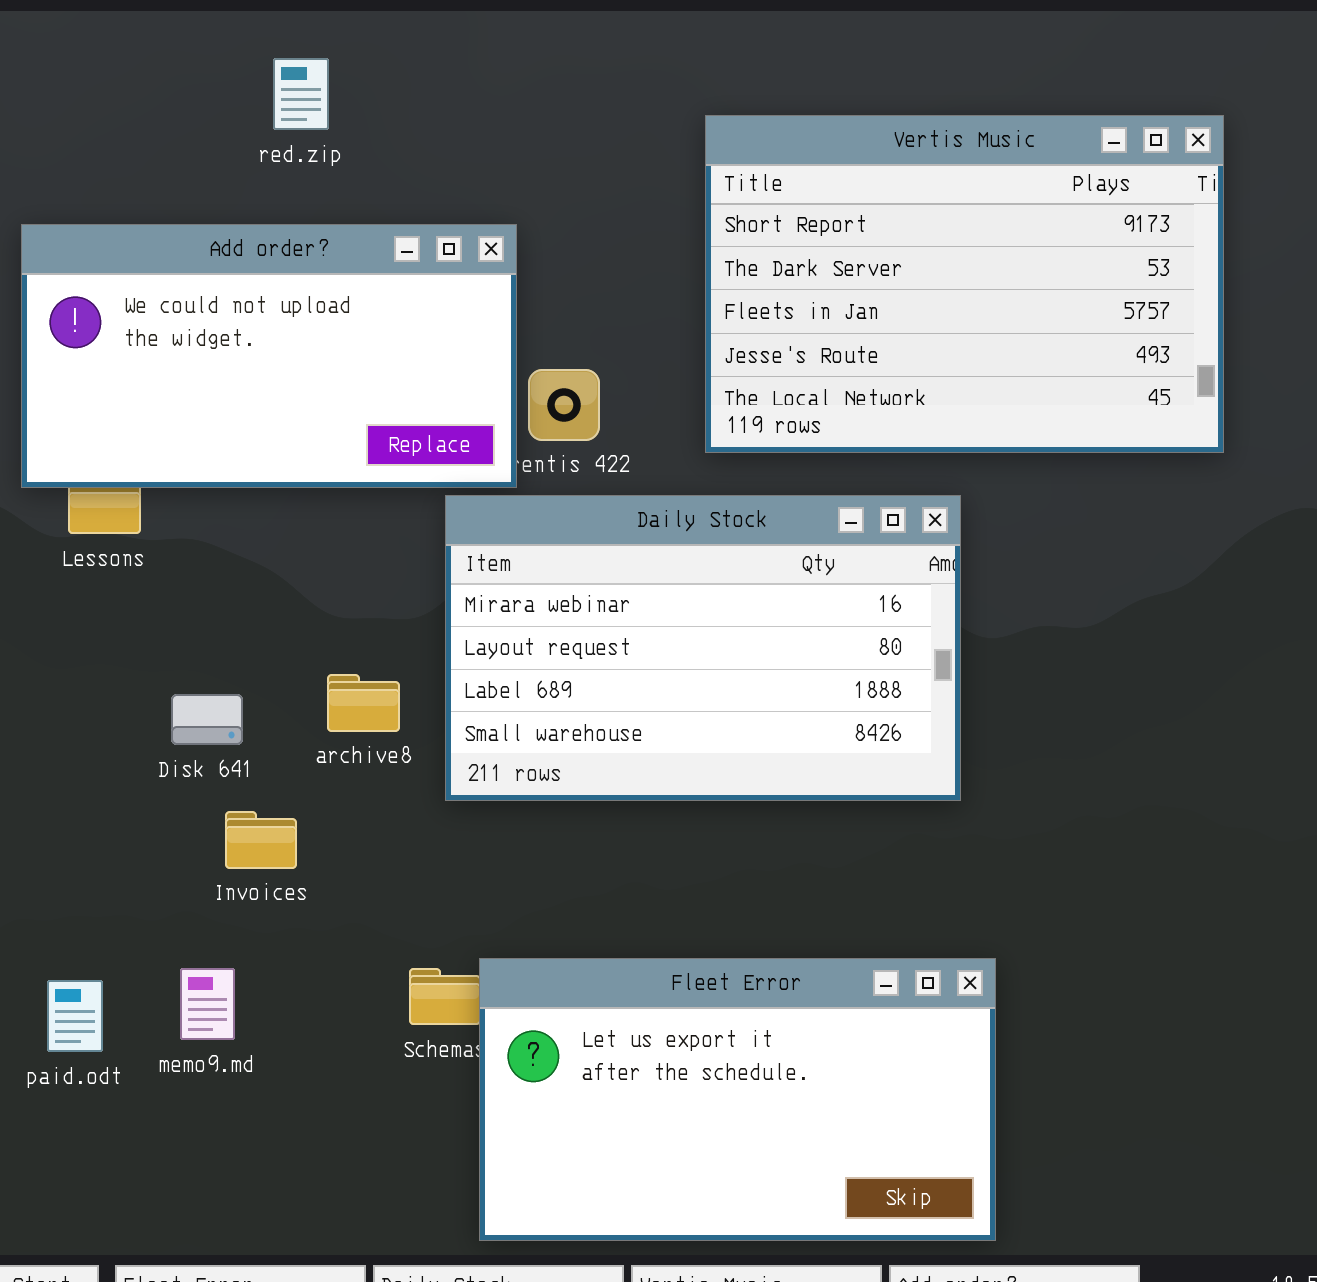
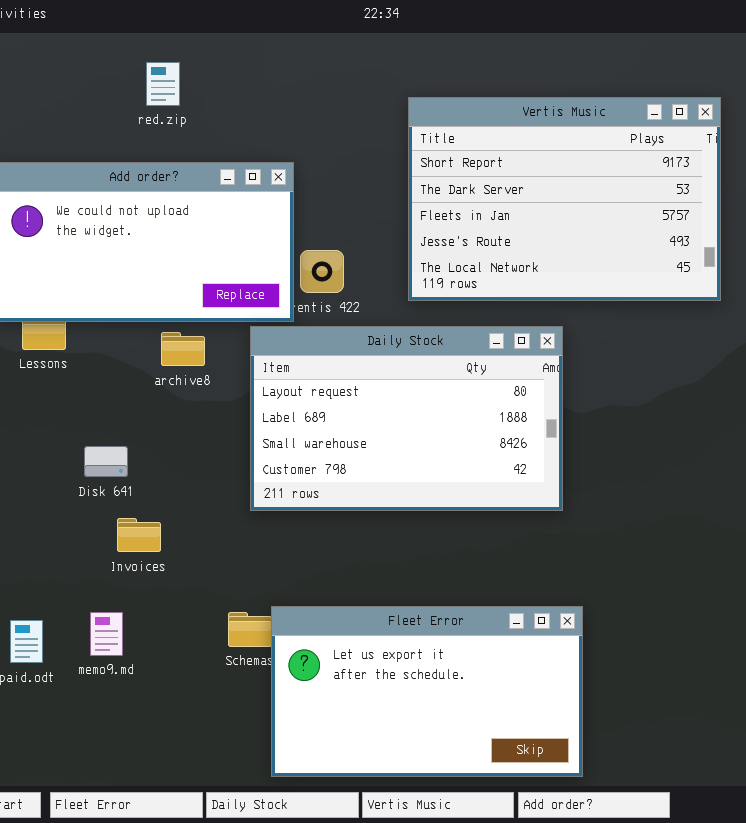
Daily Stock: [445,495,961,801] -> [250,326,563,511], scrolled down 1 row
archive8: [327,674,400,732] -> [161,332,205,366], moved

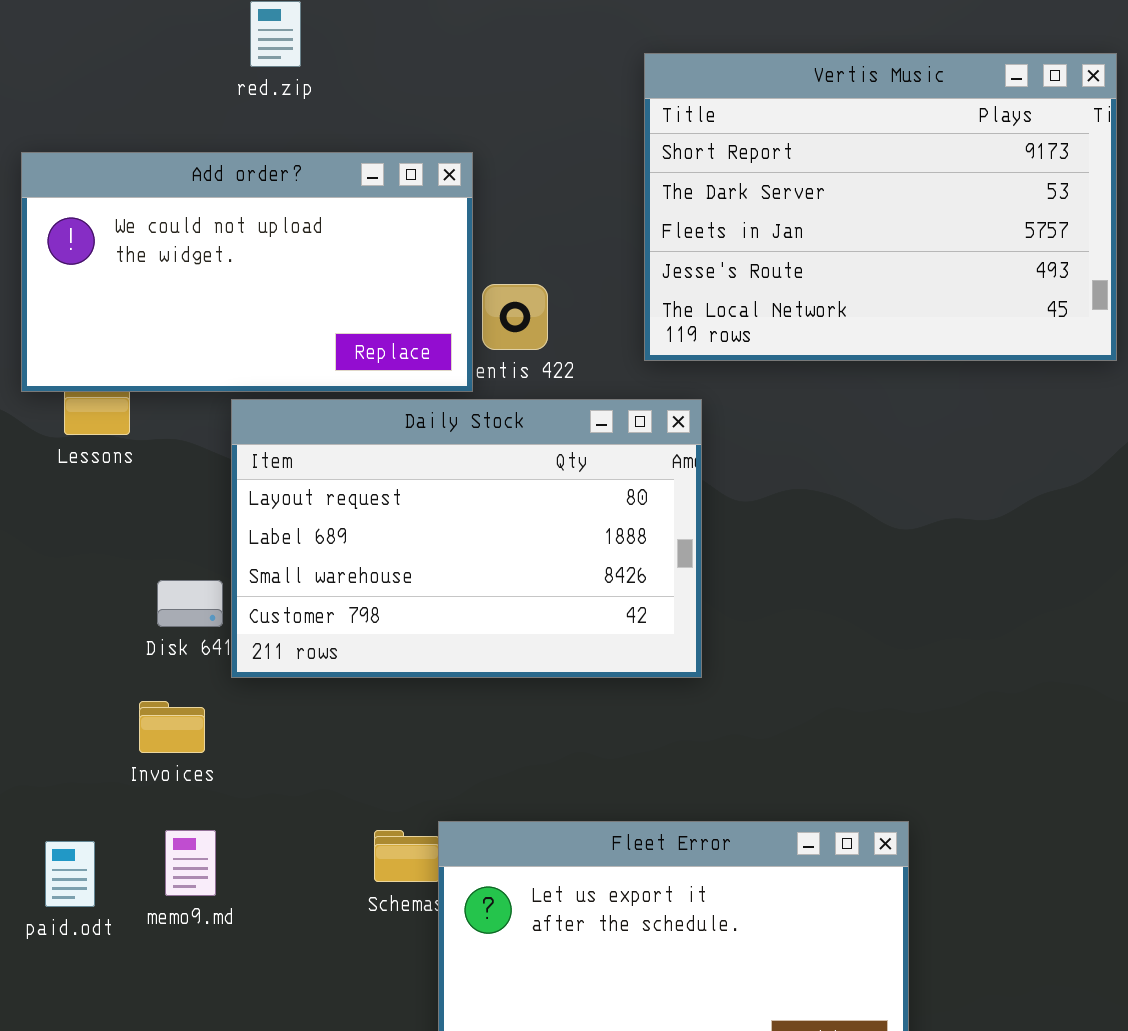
Daily Stock: [250,326,563,511] -> [231,399,702,678], moved
Invoices: [117,518,161,552] -> [139,701,205,753], moved

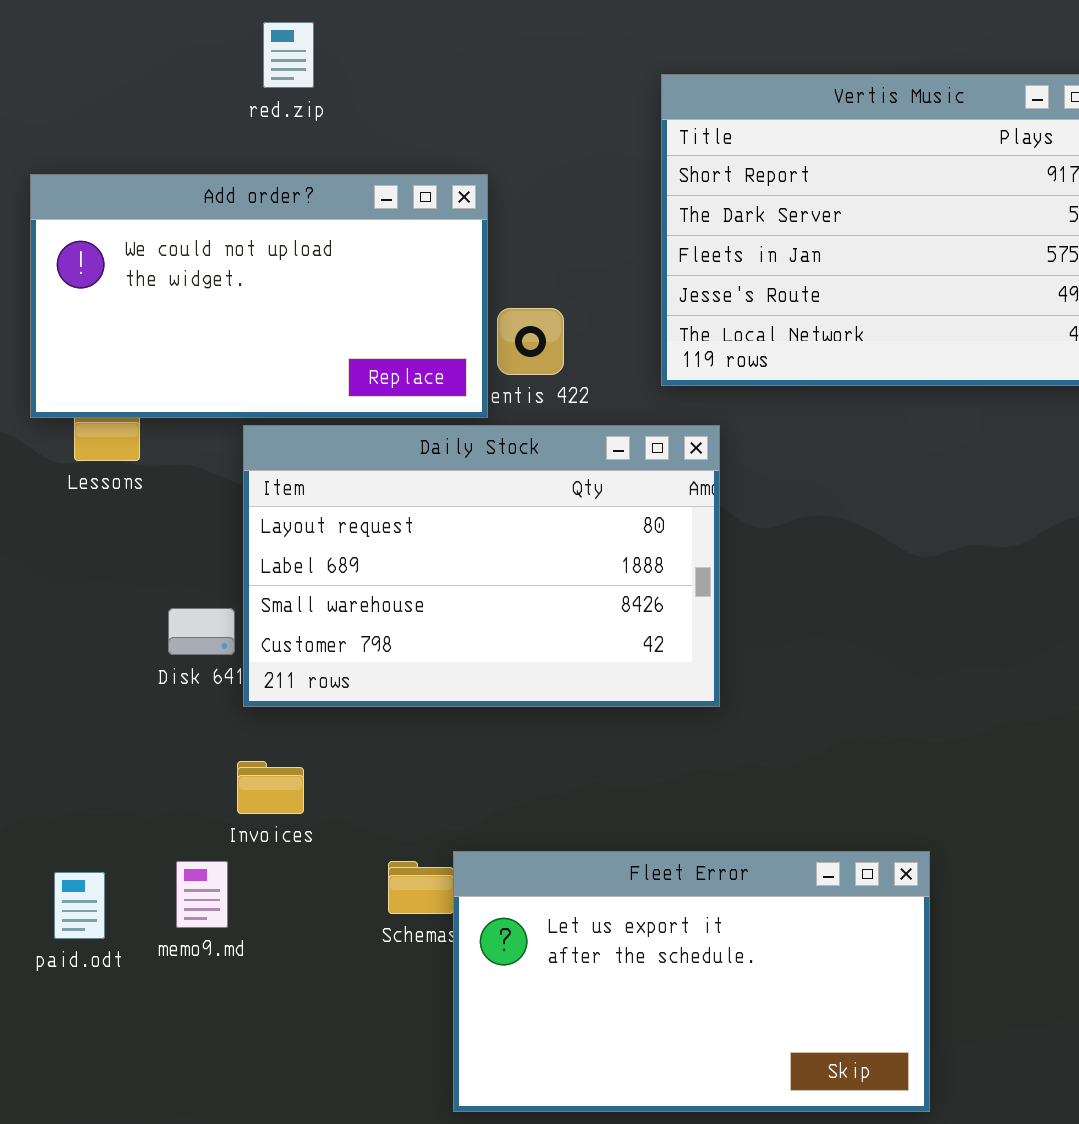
Invoices: [139,701,205,753] -> [237,761,304,814], moved

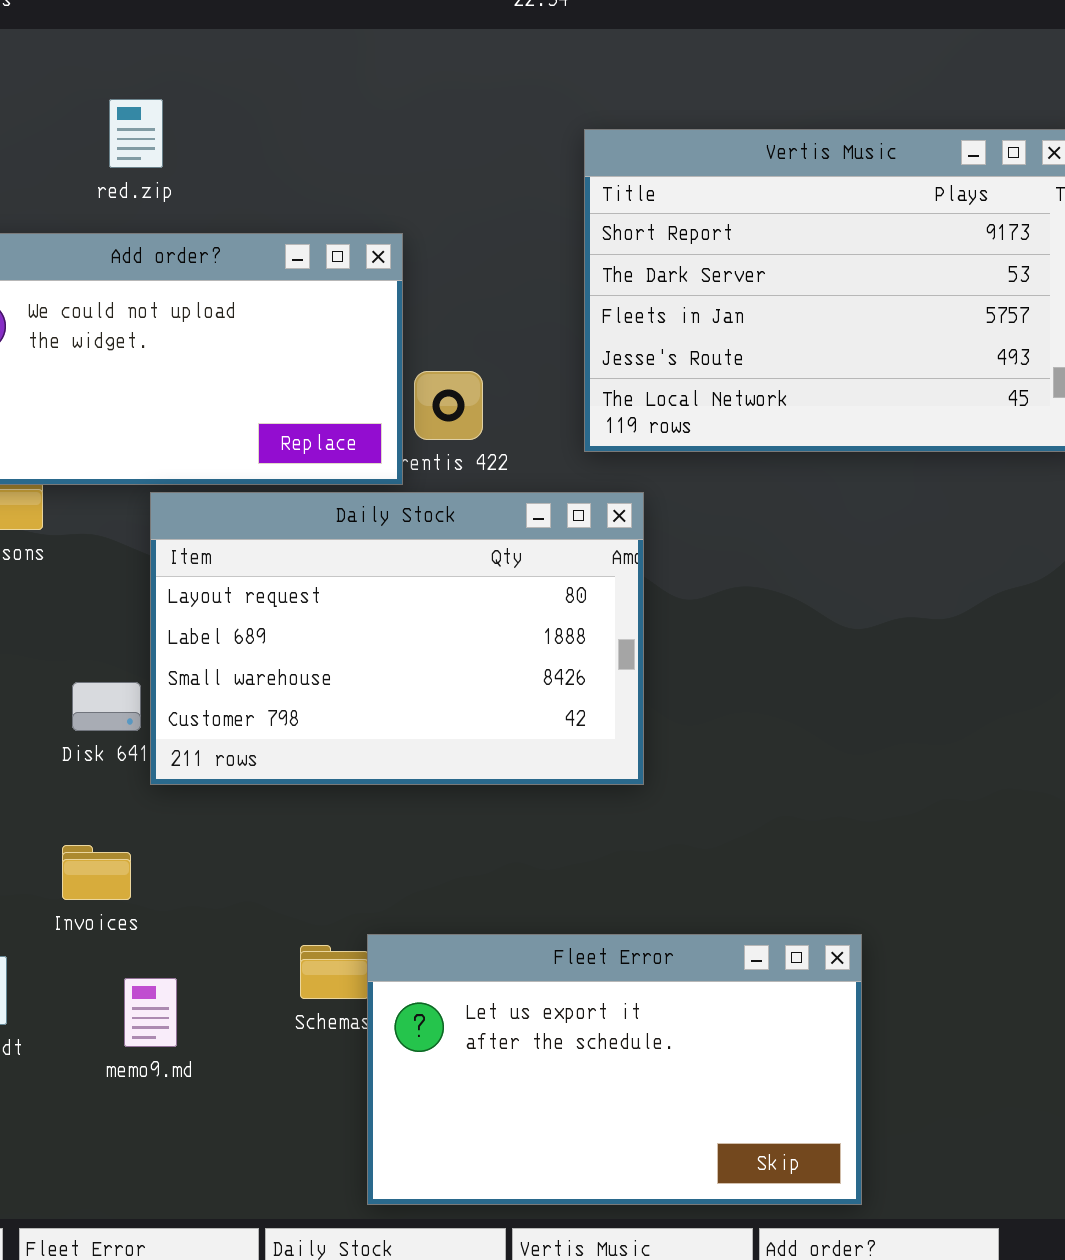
red.zip: [263,22,314,88] -> [109,99,163,168], moved
Invoices: [237,761,304,814] -> [62,845,131,900], moved
memo9.md: [176,861,228,928] -> [124,978,177,1047], moved

